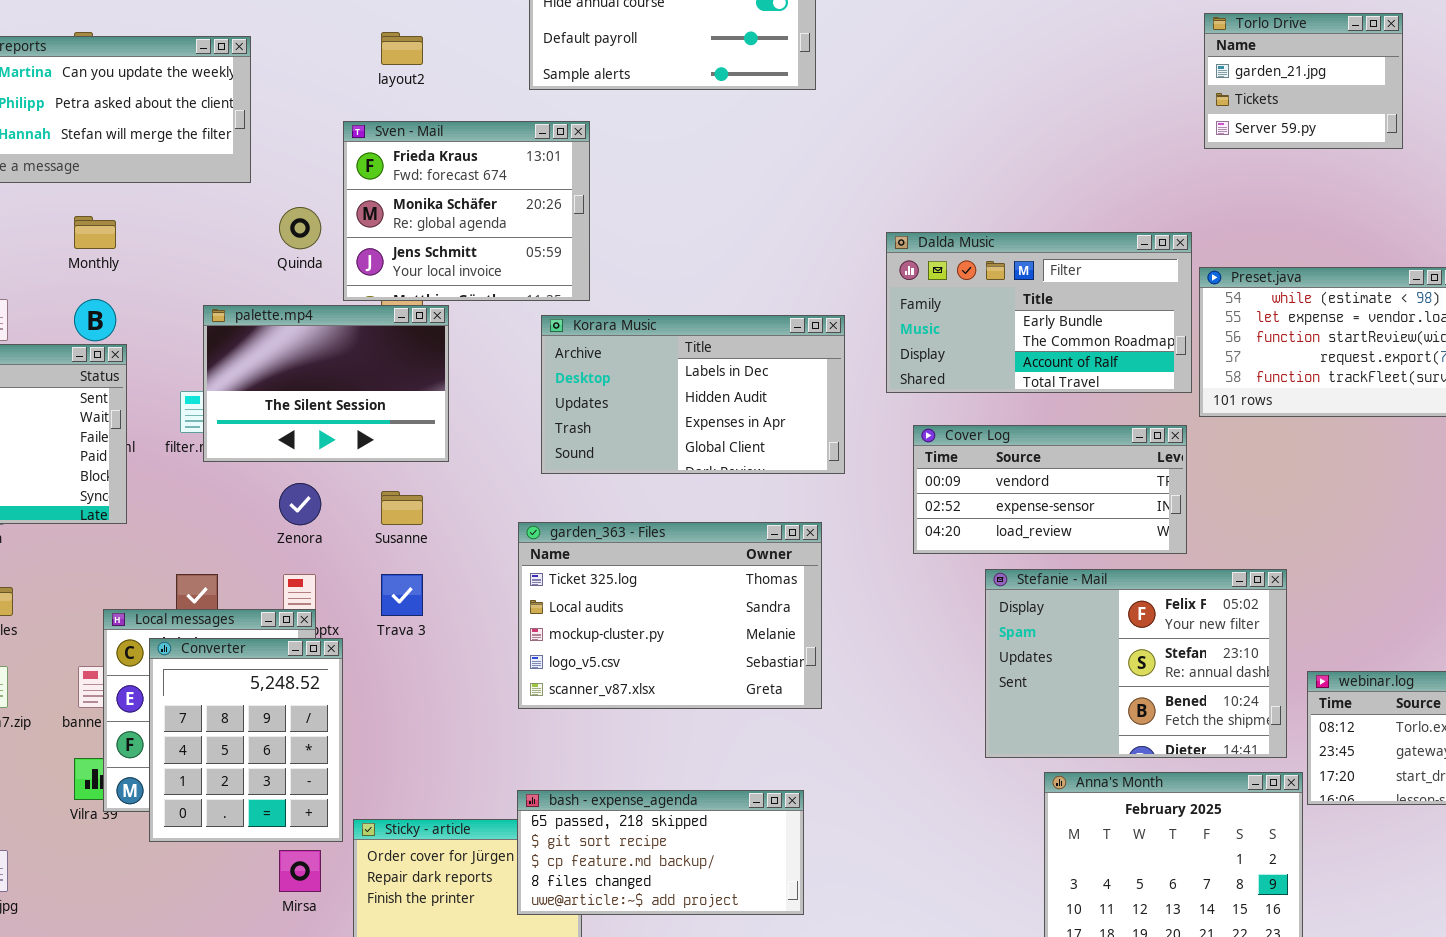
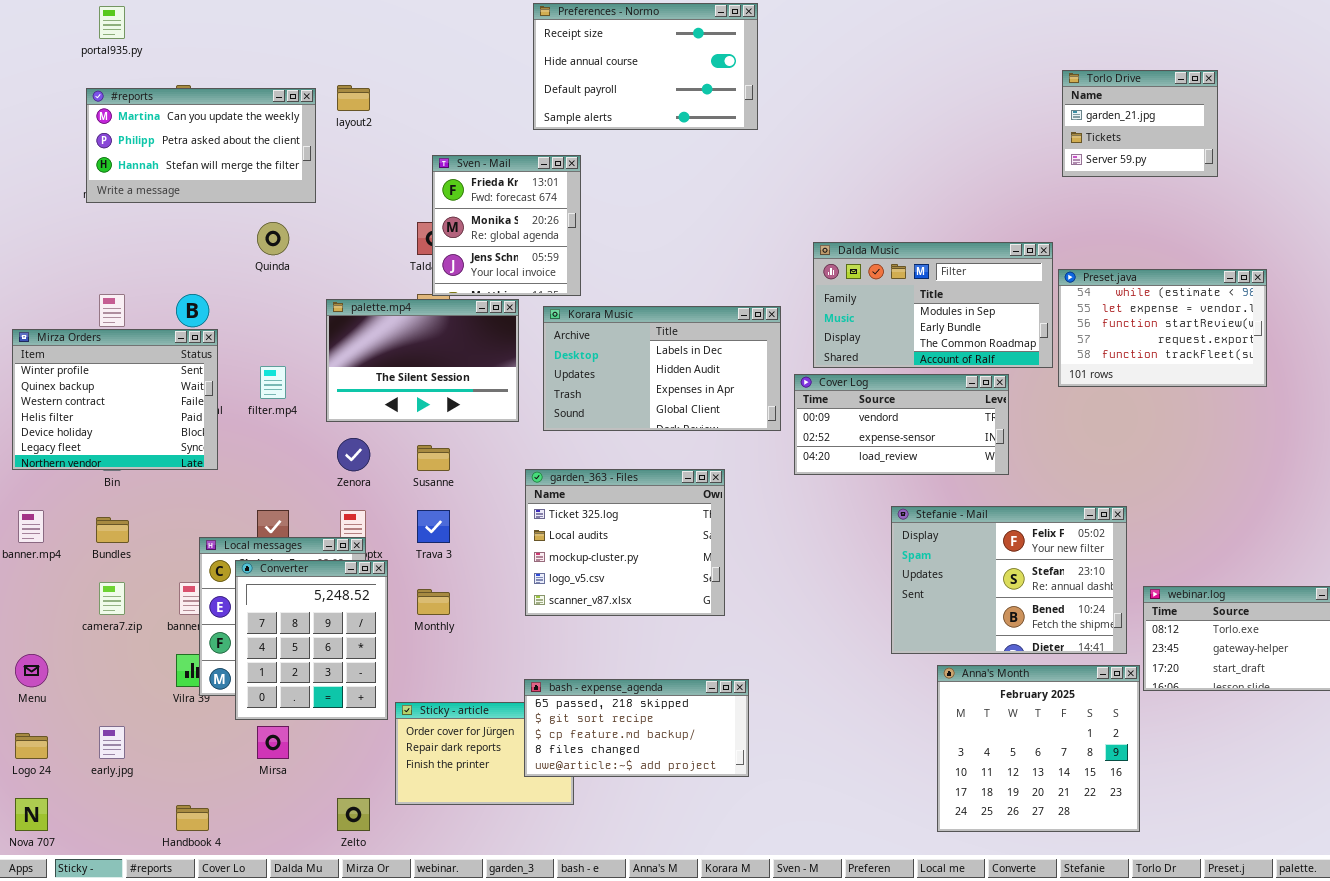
layout2: [381,32,423,65] -> [337,85,370,111], moved
Sven - Mail: [343,121,590,301] -> [432,155,581,296], resized
Quinda: [279,207,321,249] -> [257,222,289,255], moved
Monthly: [74,216,116,249] -> [417,589,450,615], moved
Dalda Music: [886,232,1192,393] -> [813,242,1053,368], scrolled up 1 row
palette.mp4: [203,305,449,462] -> [326,299,519,422], moved
Cover Log: [913,425,1187,554] -> [794,374,1009,475], moved
garden_363 - Files: [518,522,822,709] -> [525,469,725,616], resized
Mirsa: [279,850,321,892] -> [257,726,289,759], moved

